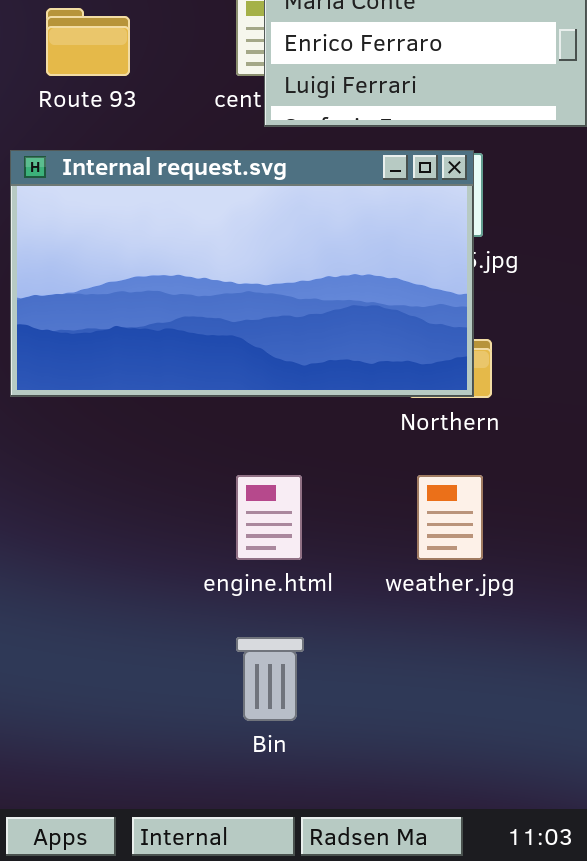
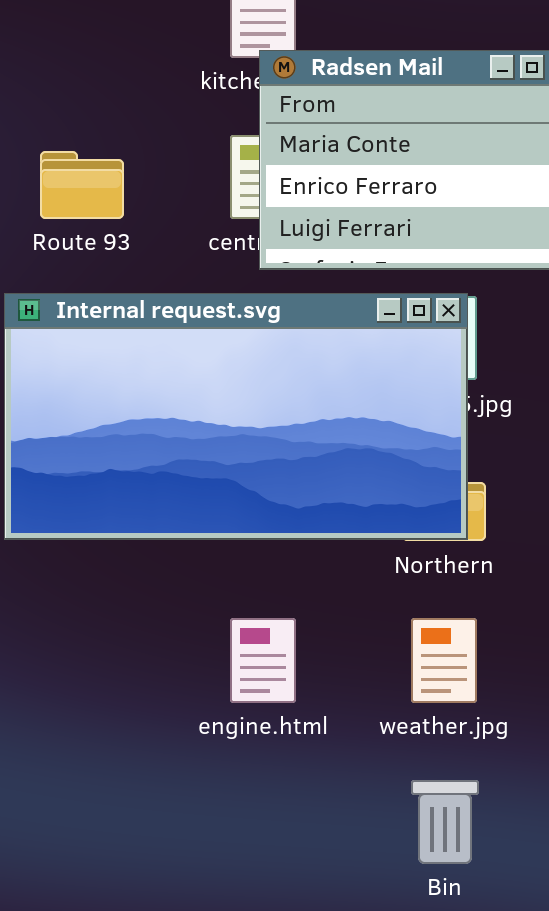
Bin: [236,637,304,721] -> [411,780,479,864], moved

